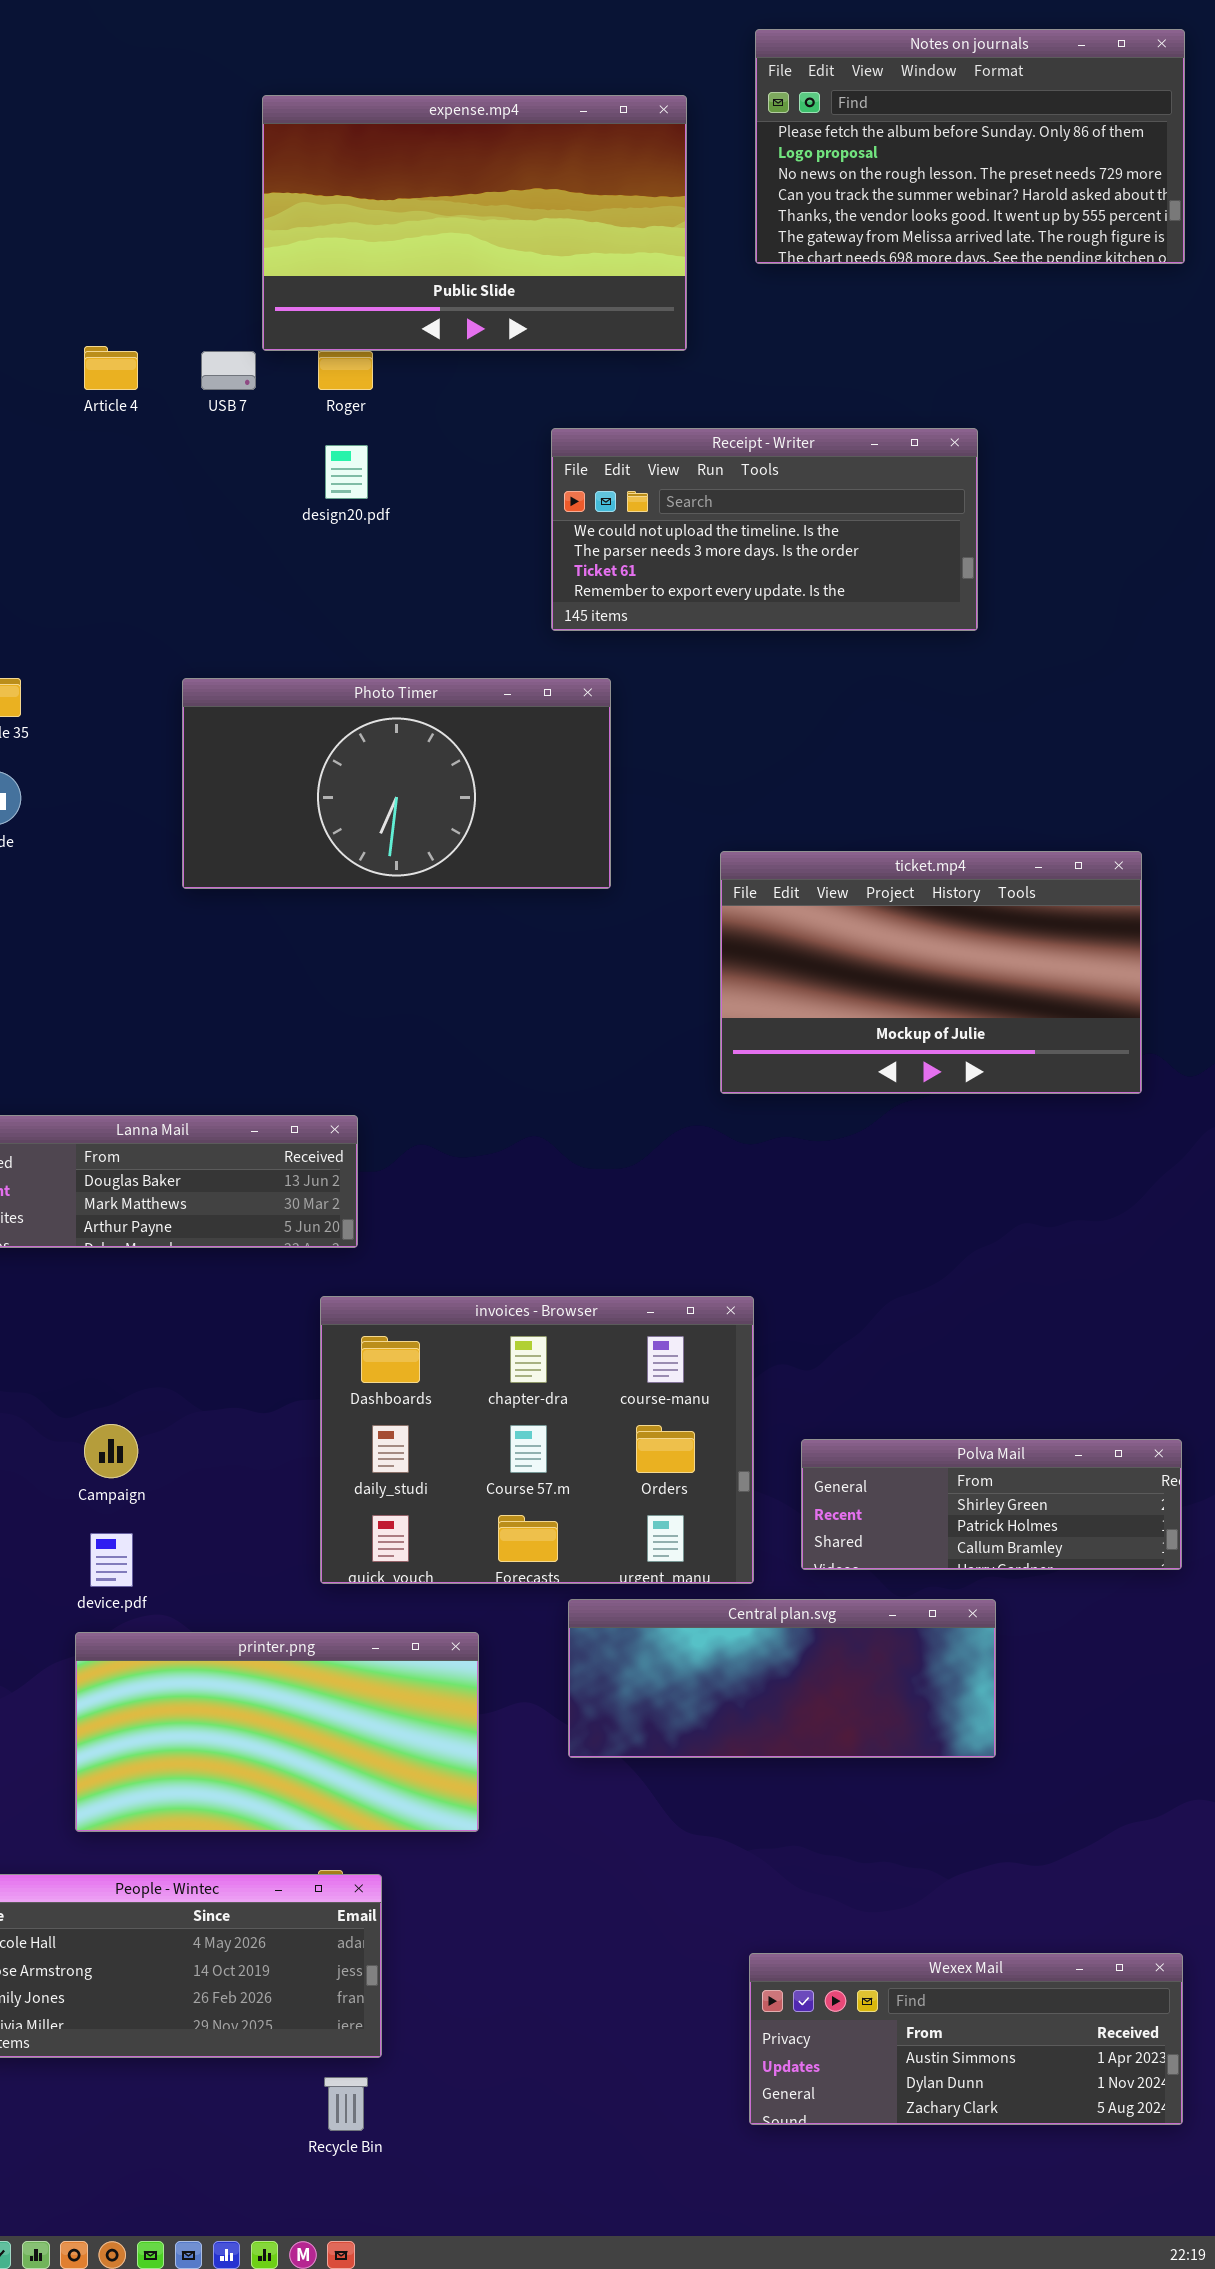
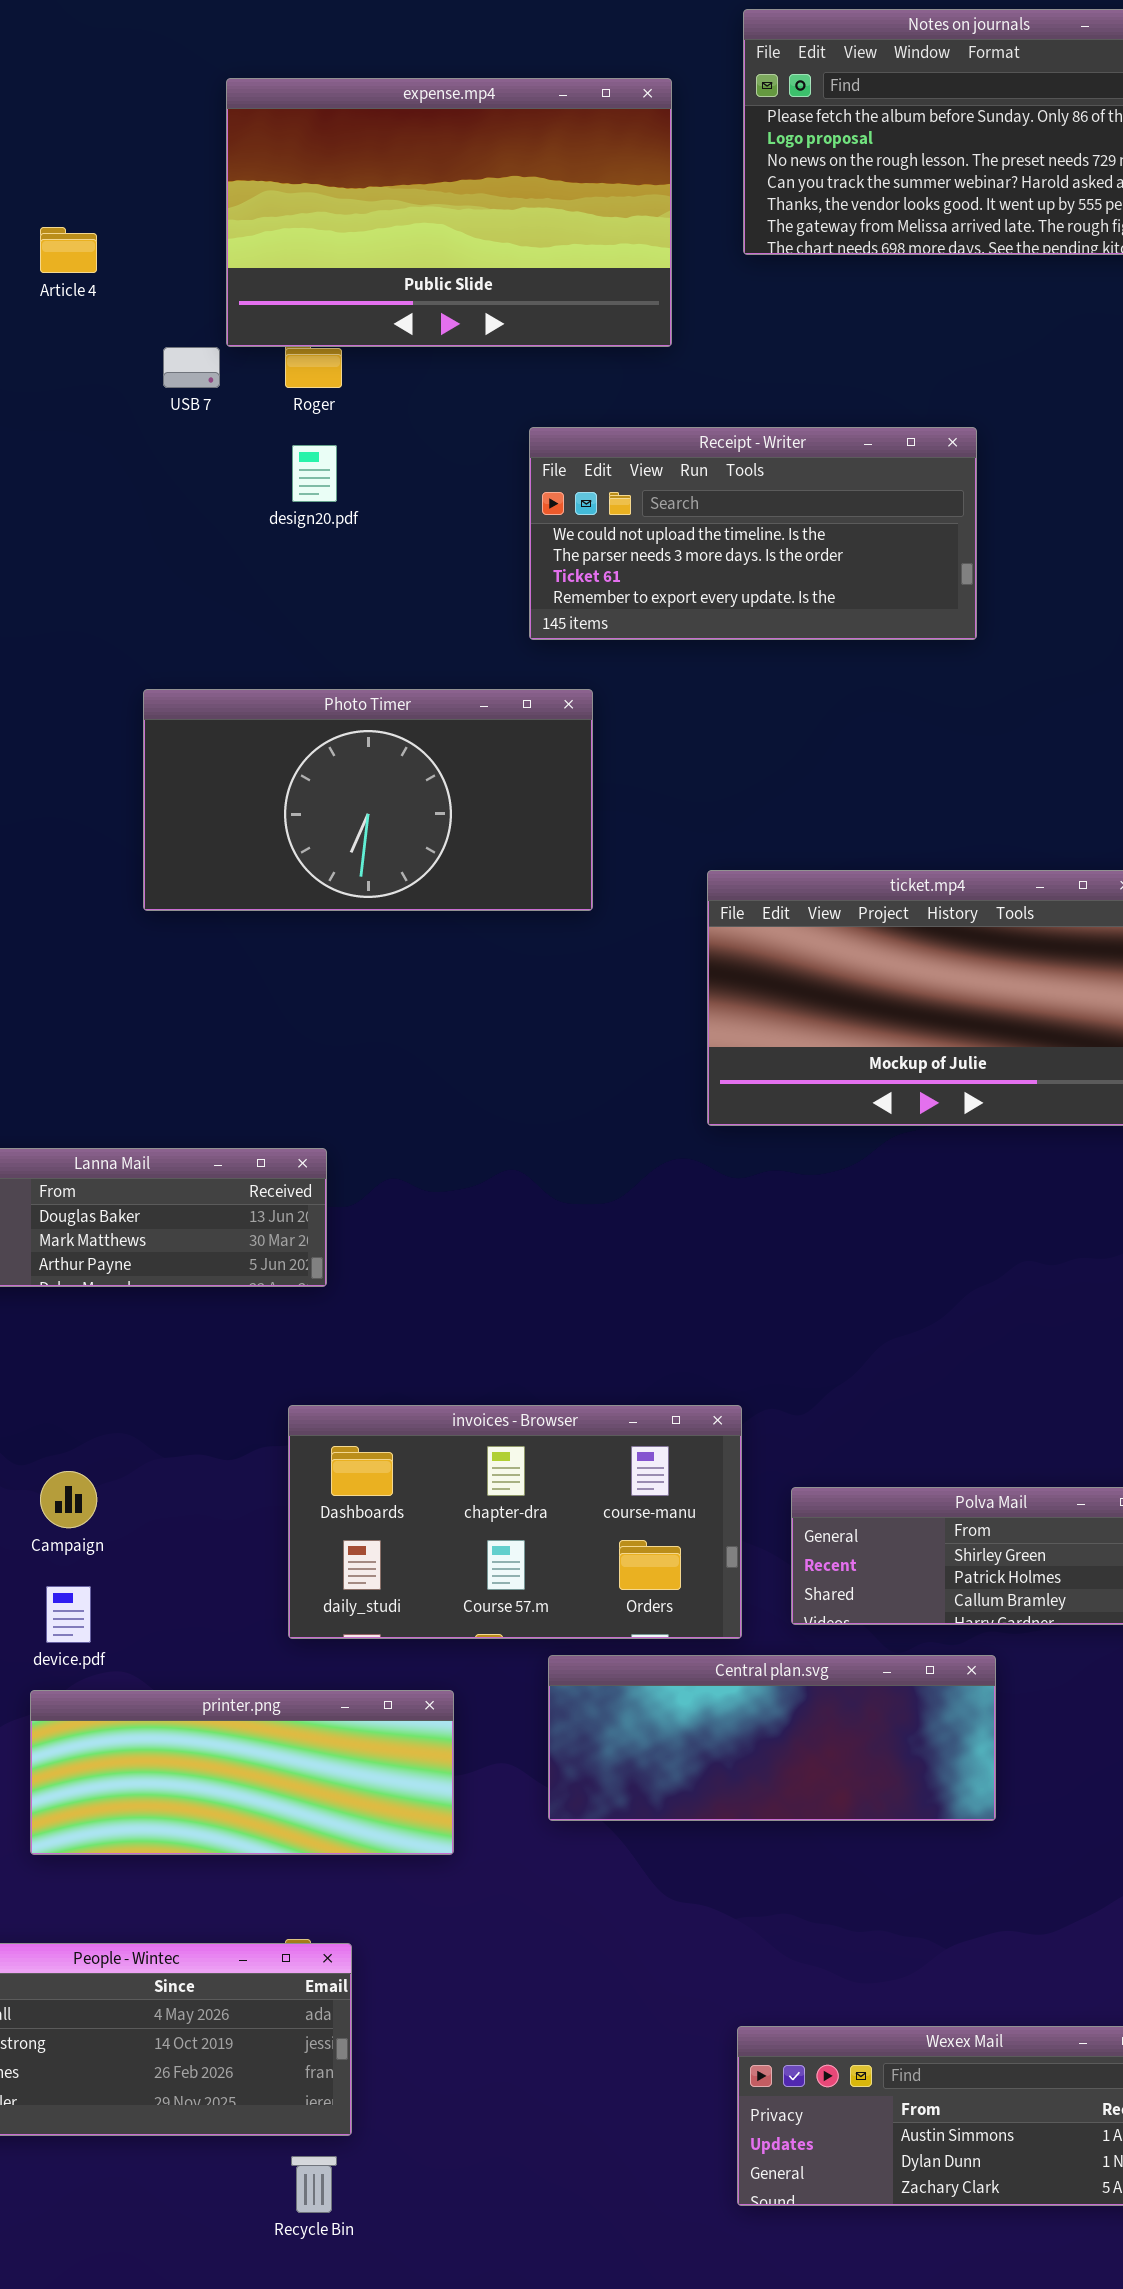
Article 4: [84,346,138,390] -> [40,227,97,273], moved
invoices - Browser: [320,1296,754,1584] -> [288,1405,742,1639], resized
printer.png: [75,1632,479,1832] -> [30,1690,454,1855], resized

